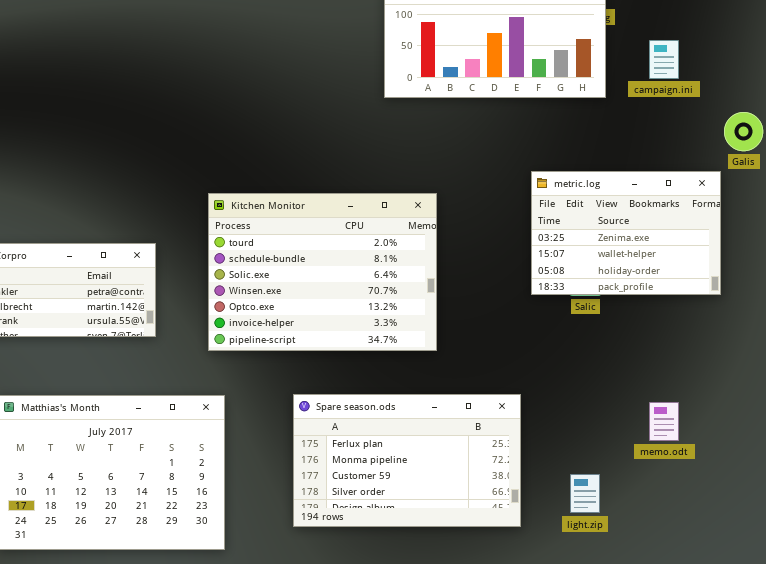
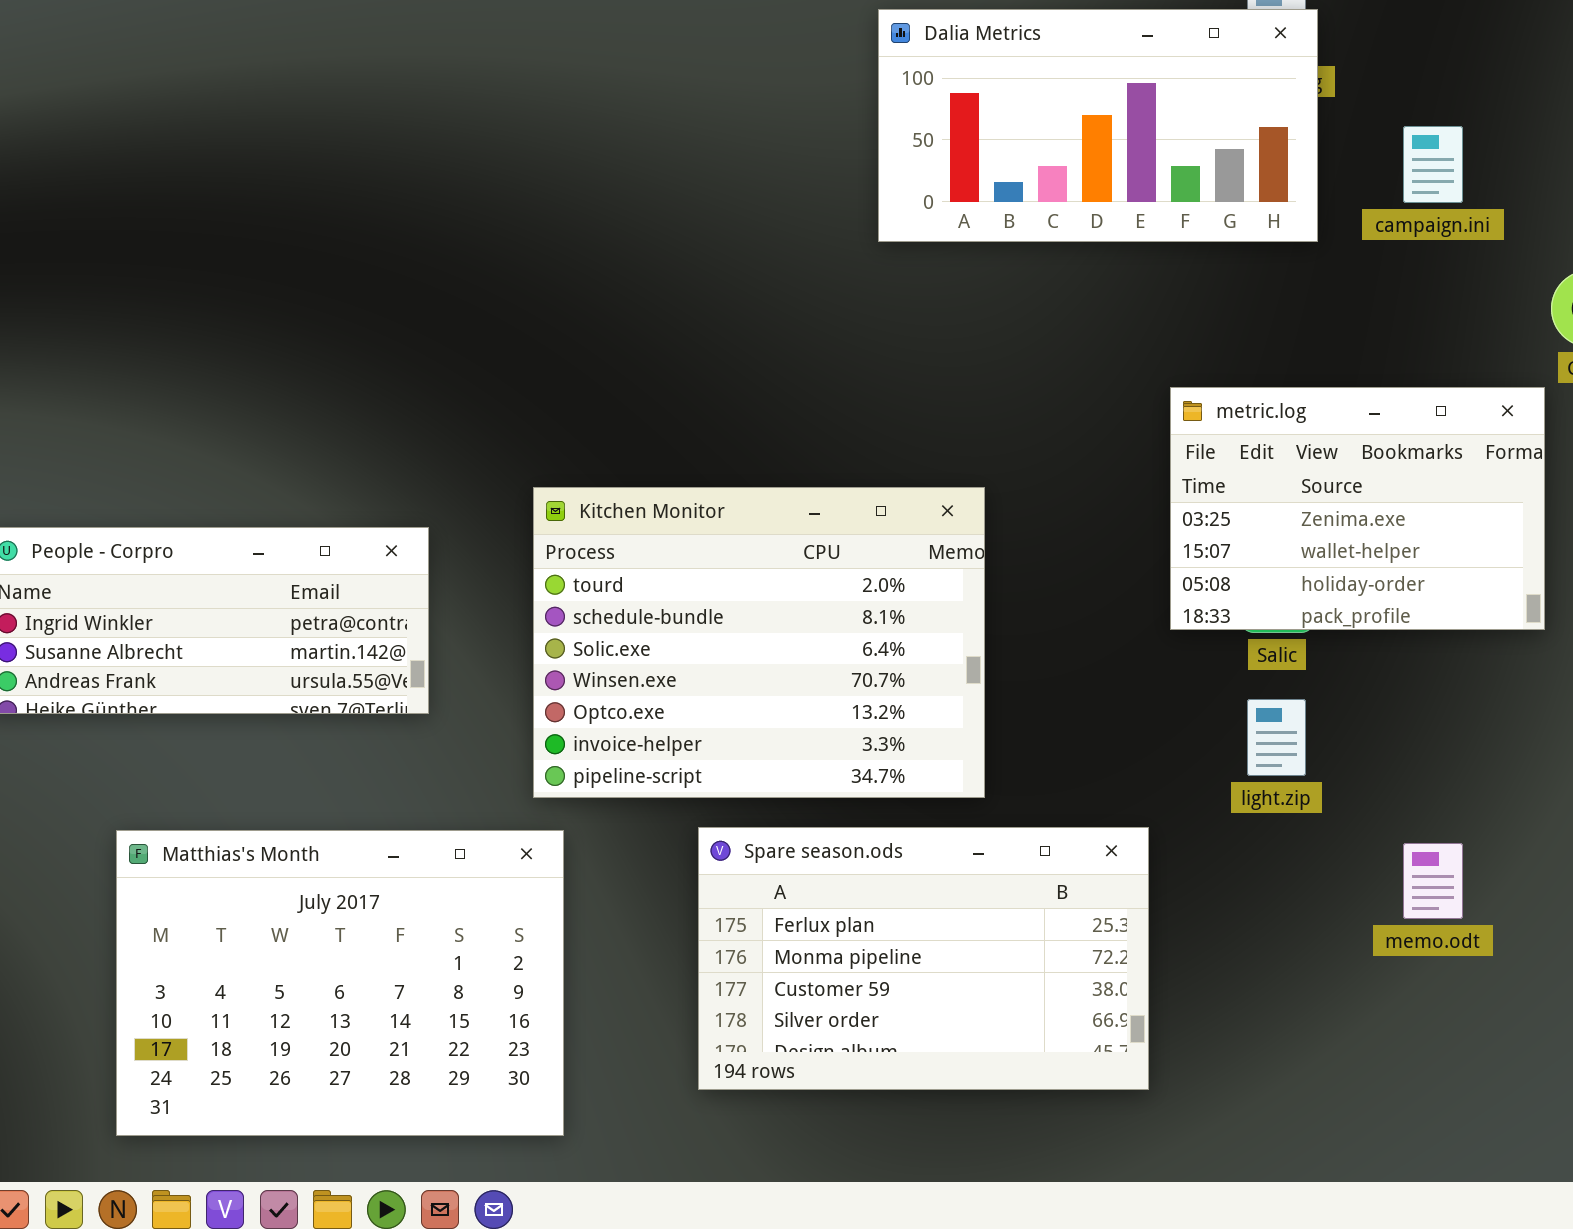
Kitchen Monitor: [208,193,437,351] -> [533,487,985,798], moved
light.zip: [570,474,600,513] -> [1247,699,1306,776], moved

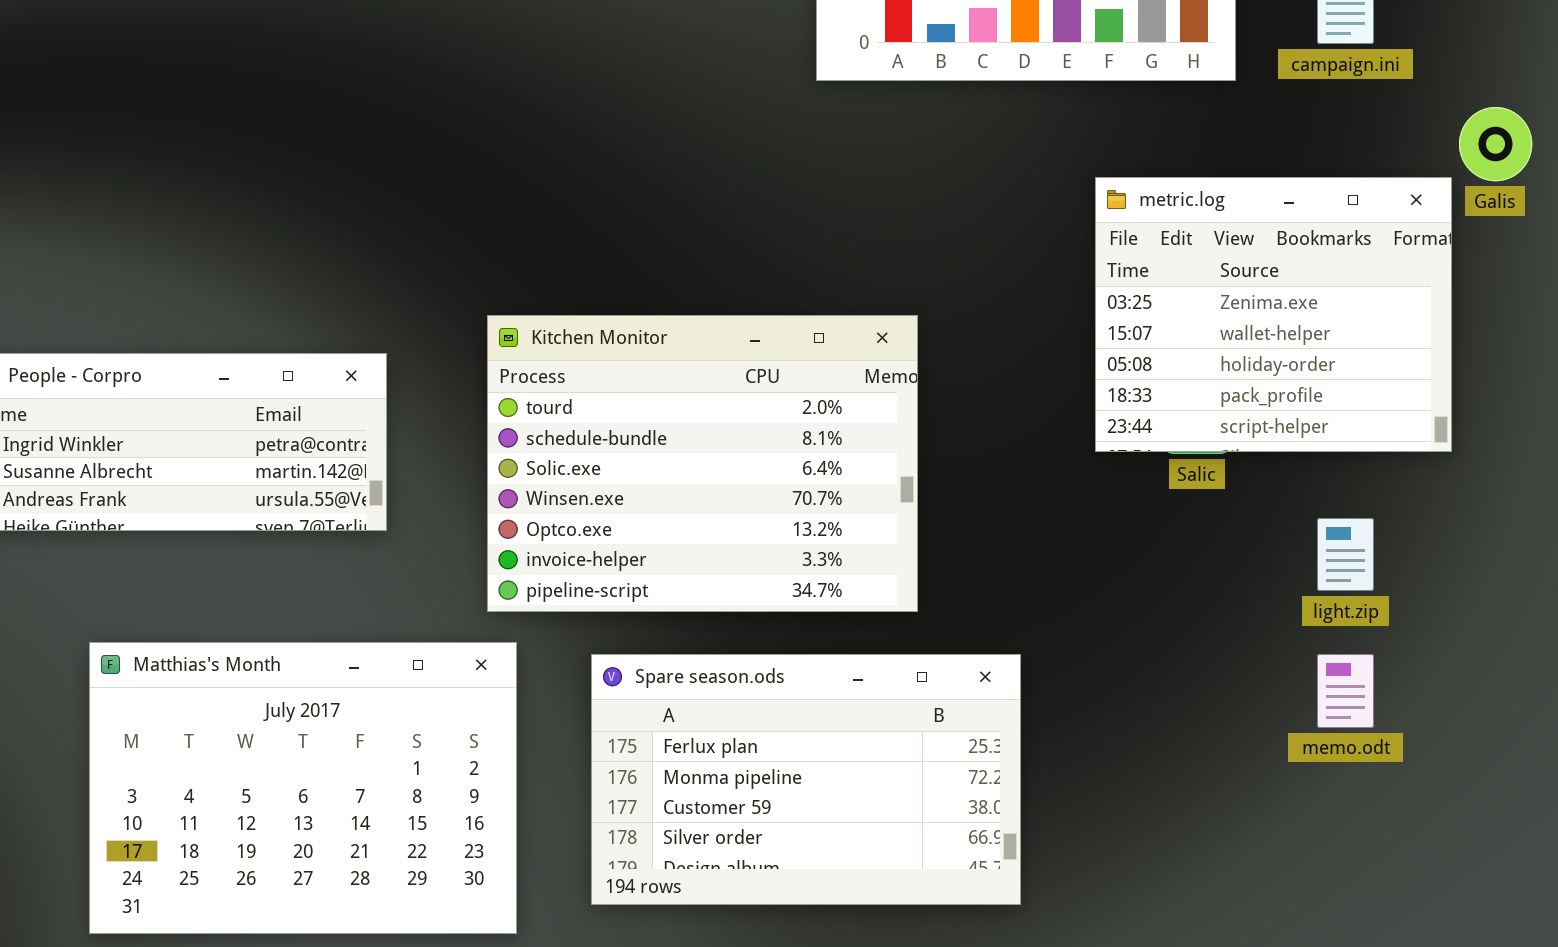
metric.log: [1170,387,1545,630] -> [1095,177,1452,452], resized
light.zip: [1247,699,1306,776] -> [1317,518,1374,591], moved
Spare season.ods: [698,827,1149,1090] -> [591,654,1021,905], moved

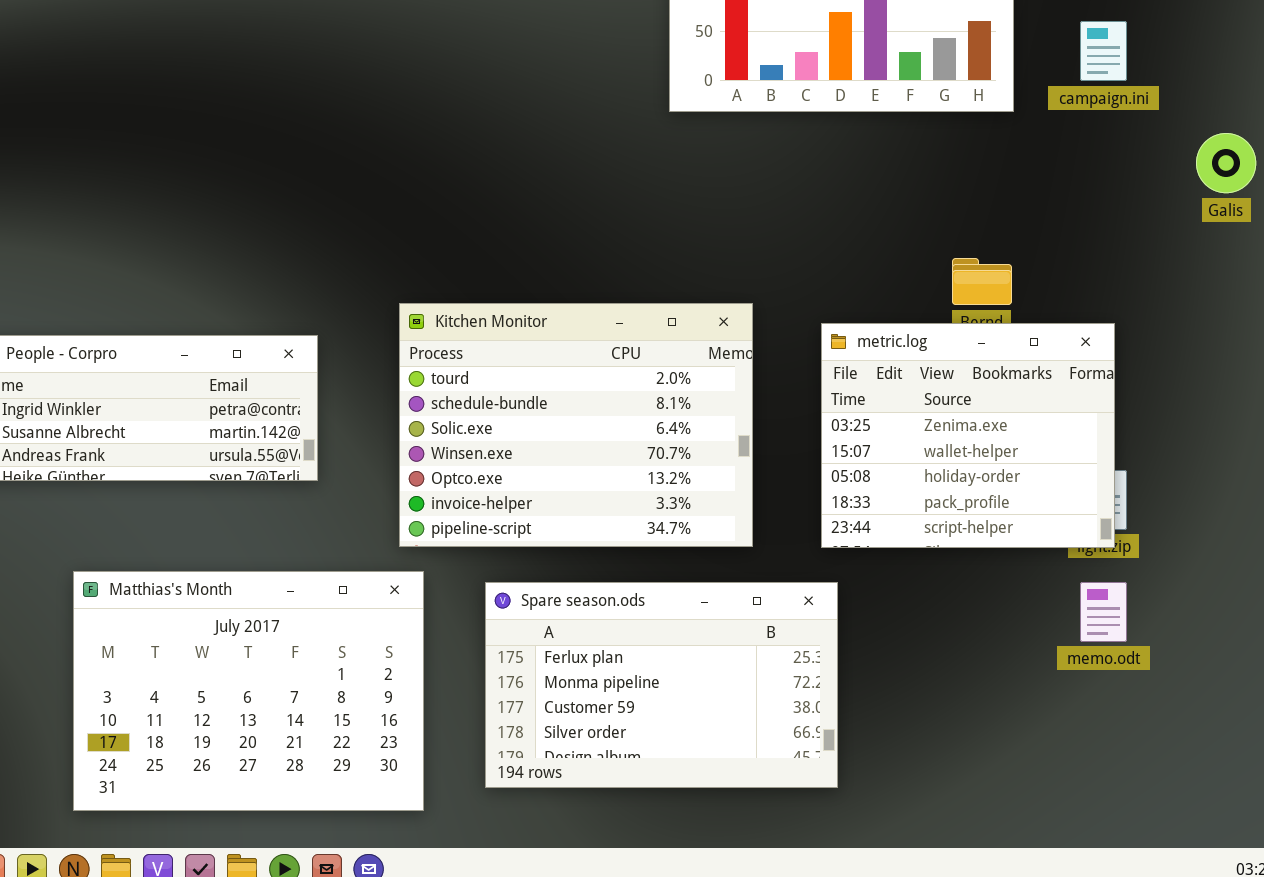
metric.log: [1095,177,1452,452] -> [821,323,1115,548], moved

